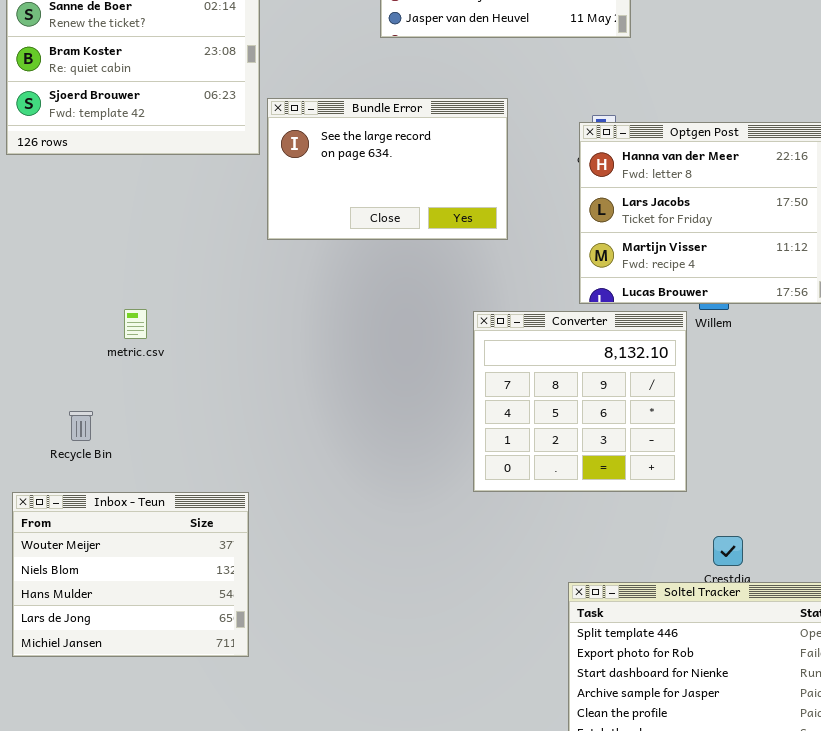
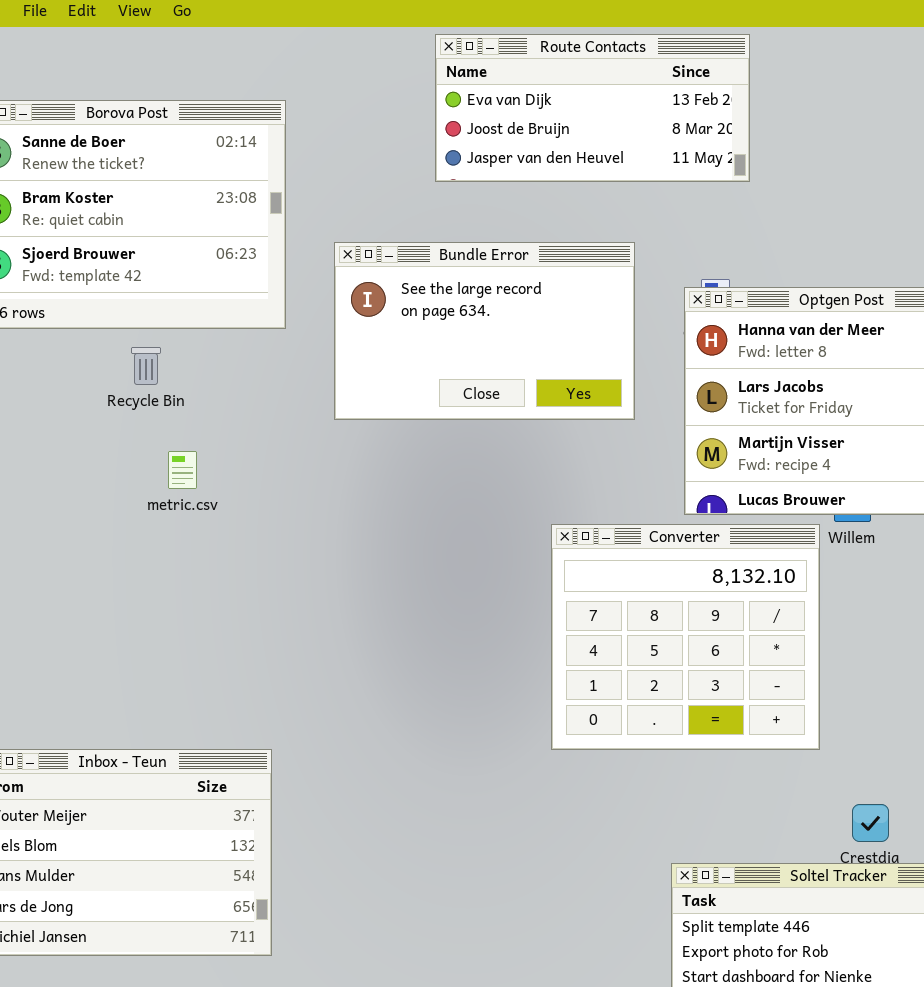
Bundle Error: [267,98,508,240] -> [334,242,635,420], moved
metric.csv: [124,309,147,339] -> [168,451,197,489], moved
Recycle Bin: [69,411,93,441] -> [131,347,161,385], moved

